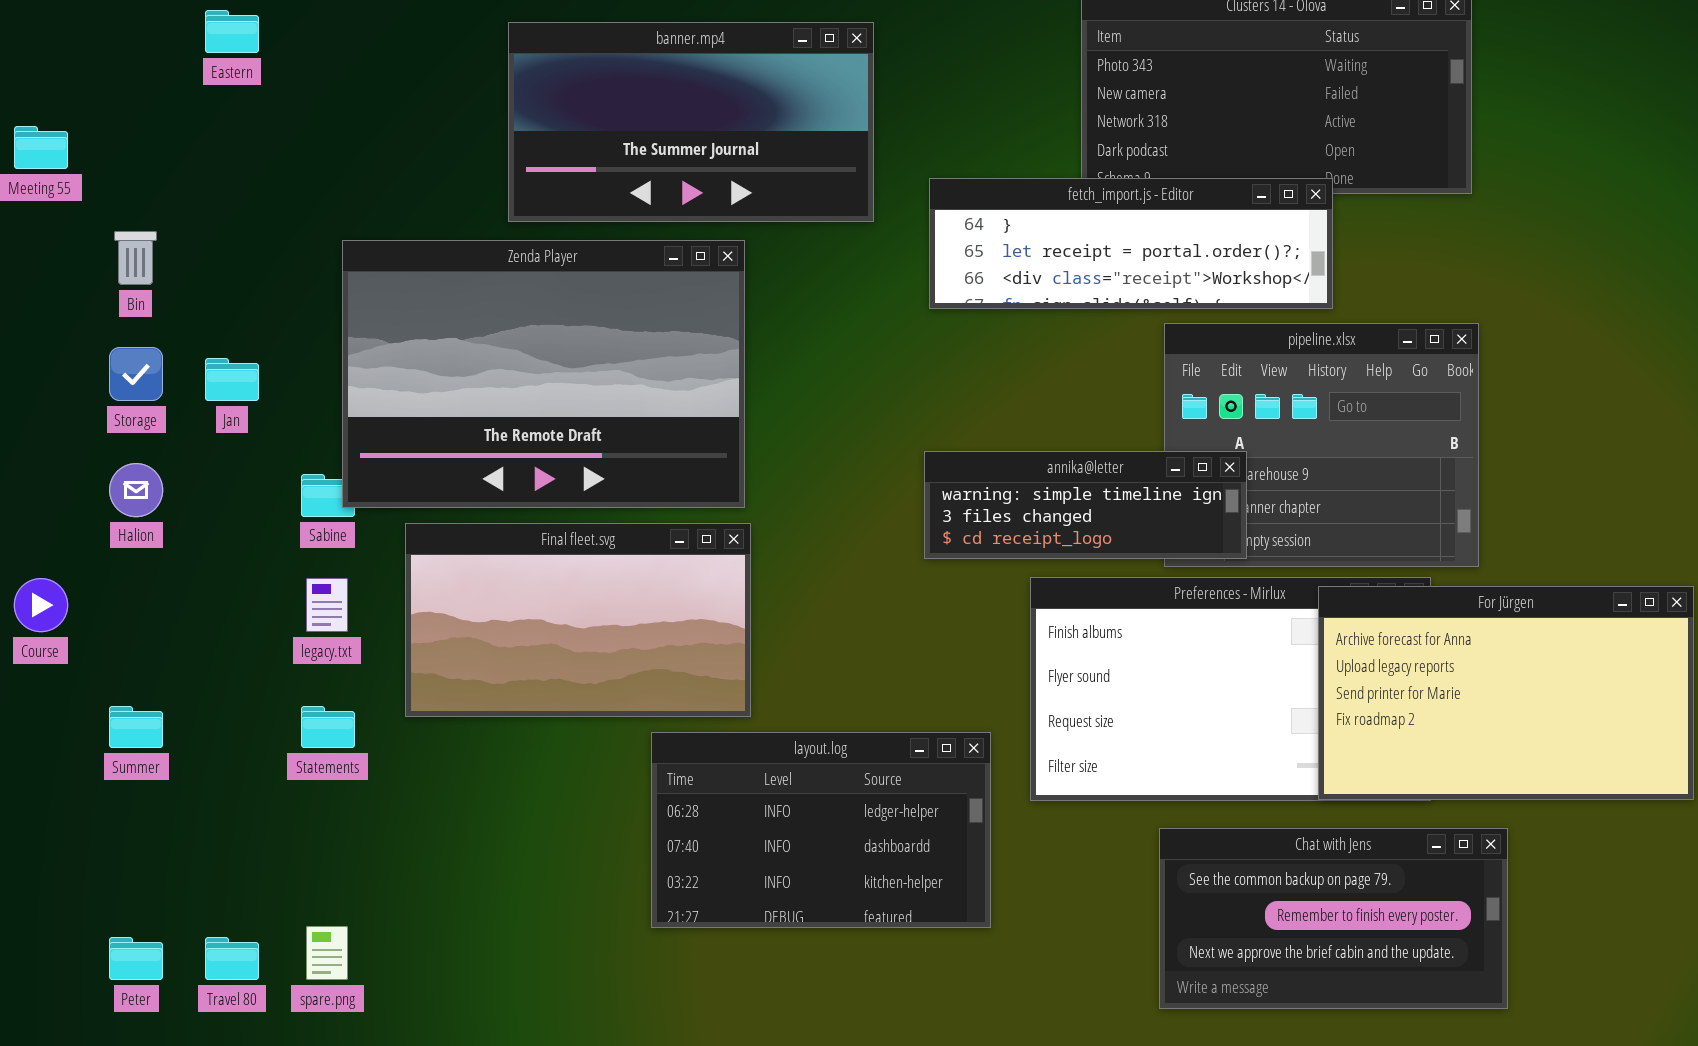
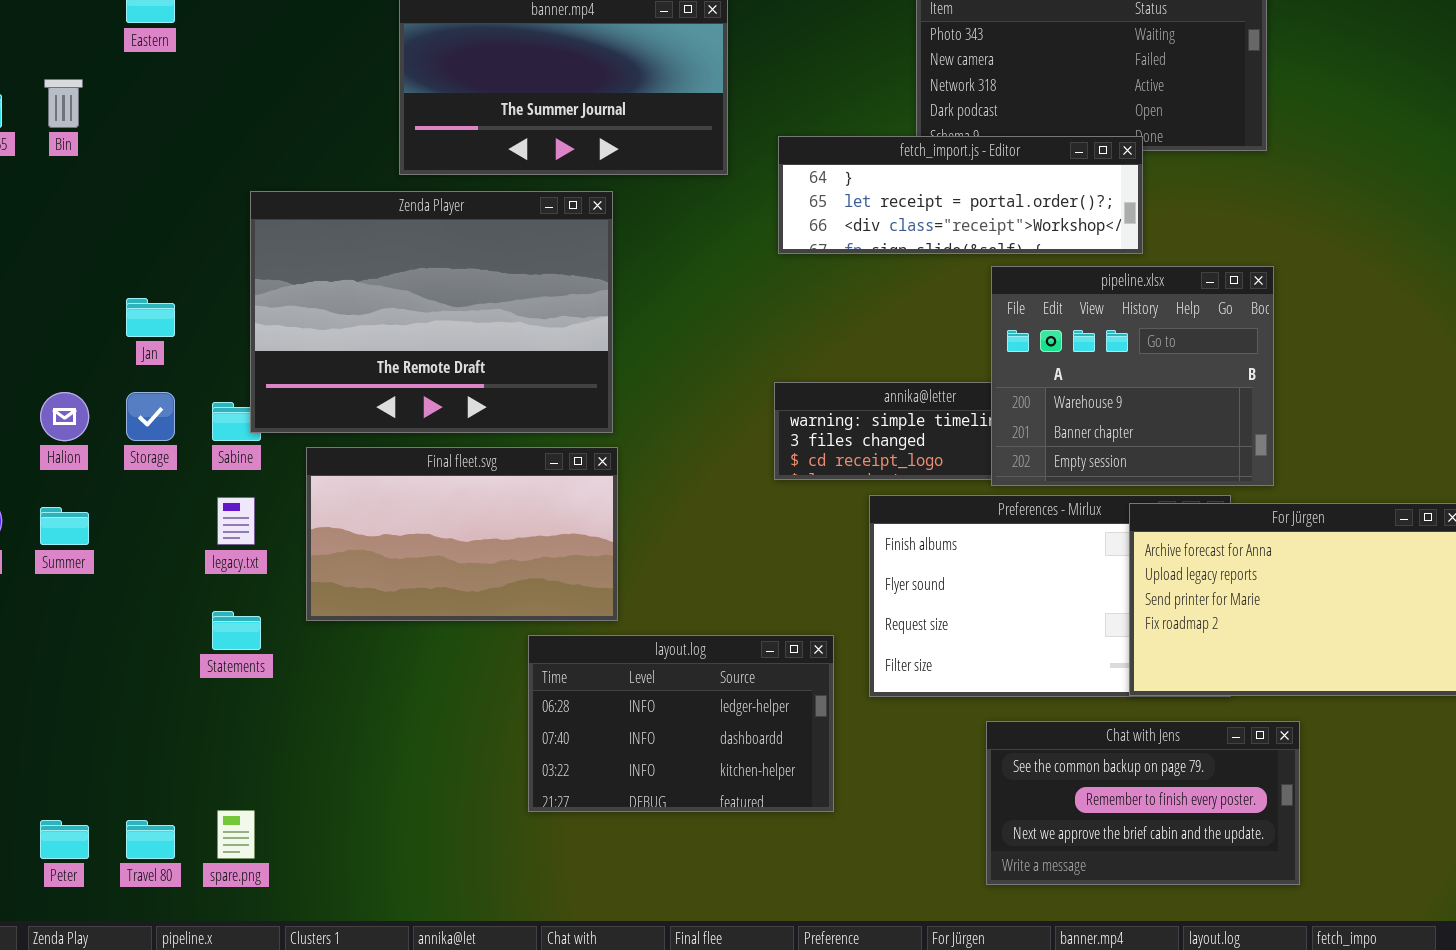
Bin: [114,231,157,285] -> [44,79,83,128], moved
pipeline.xlsx: [1164,323,1479,567] -> [991,266,1274,486], raised
Storage: [109,347,163,401] -> [126,392,175,441], moved
Summer: [109,706,163,748] -> [40,507,89,545], moved

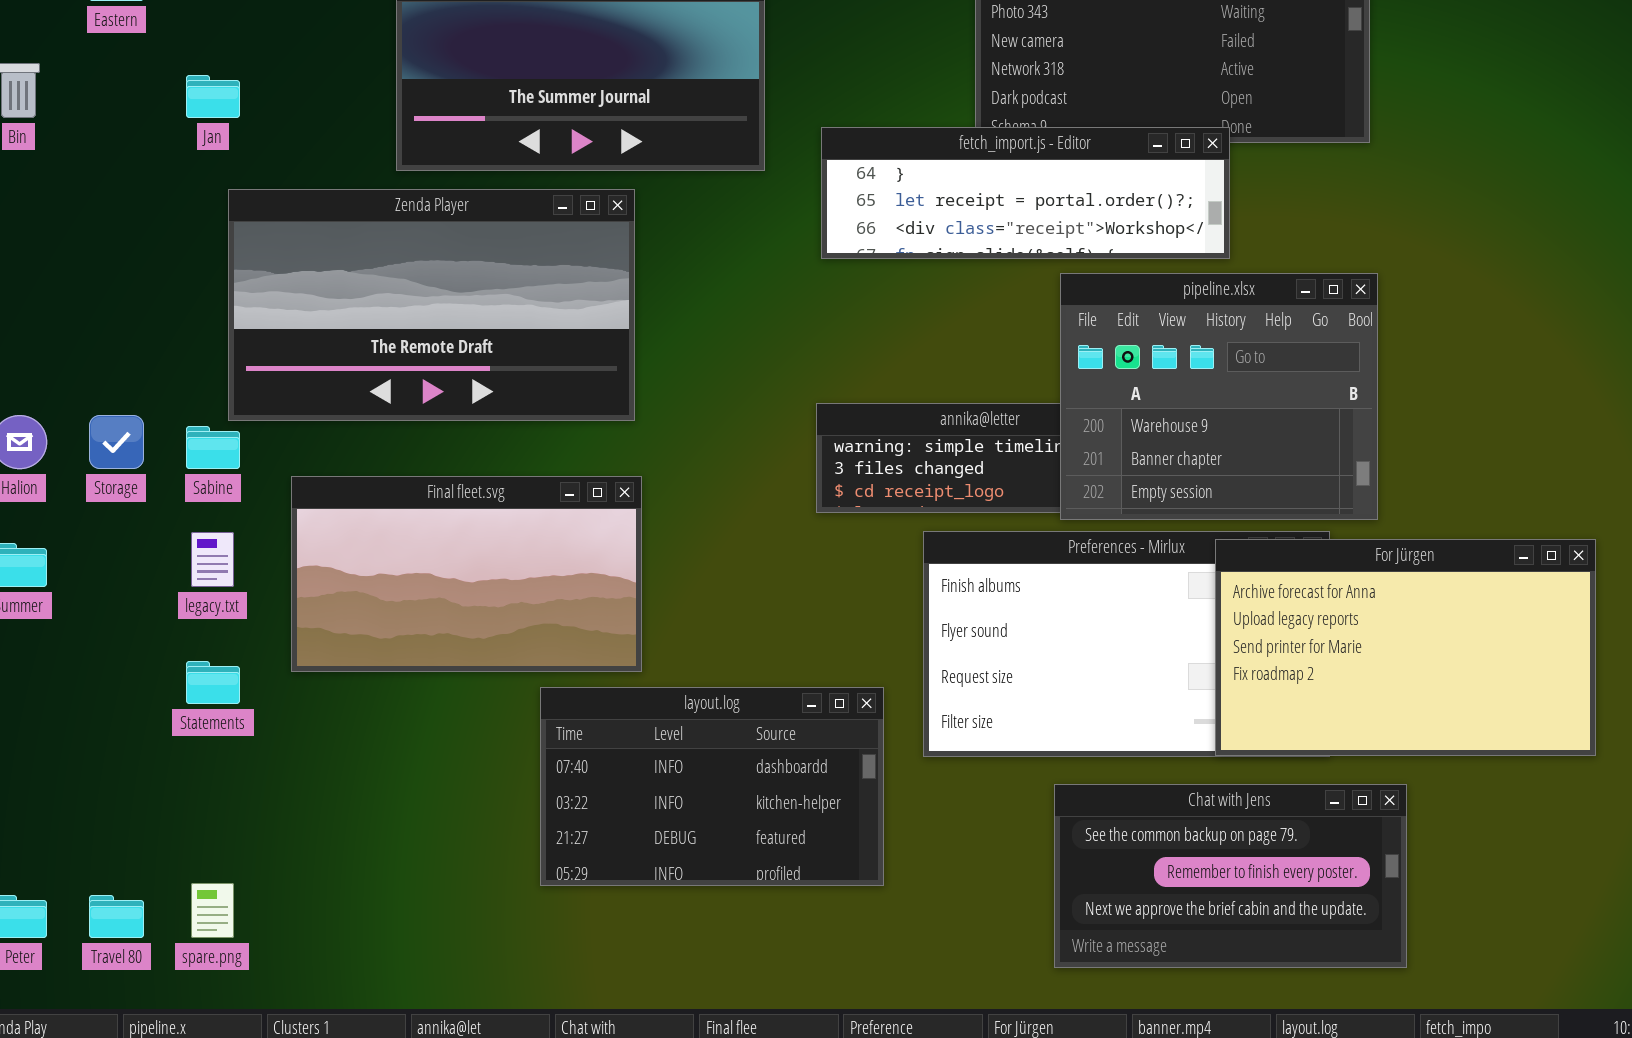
Zenda Player: [250,191,613,433] -> [228,189,635,421], resized
Jan: [126,298,175,337] -> [186,75,240,118], moved
layout.log: [528,635,834,812] -> [540,687,884,886], scrolled down 1 row

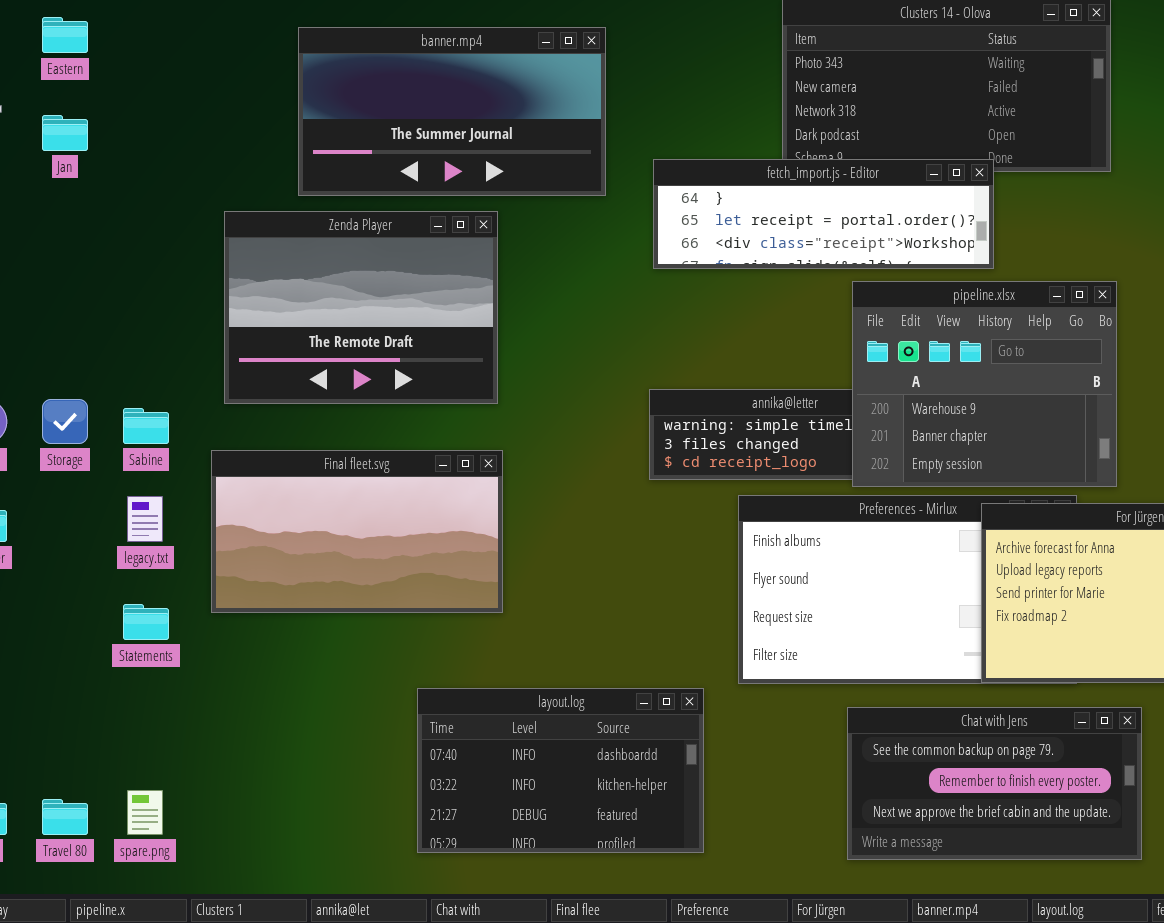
Jan: [186,75,240,118] -> [42,115,88,151], moved
Zenda Player: [228,189,635,421] -> [224,211,498,404], resized
layout.log: [540,687,884,886] -> [417,688,704,853], moved

